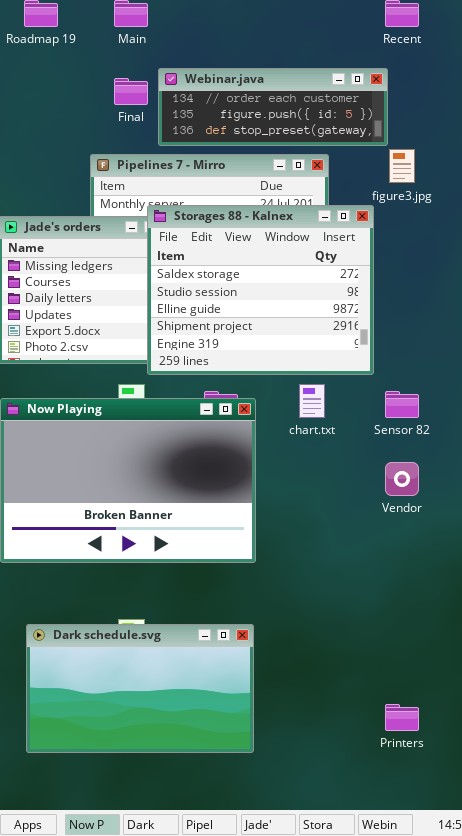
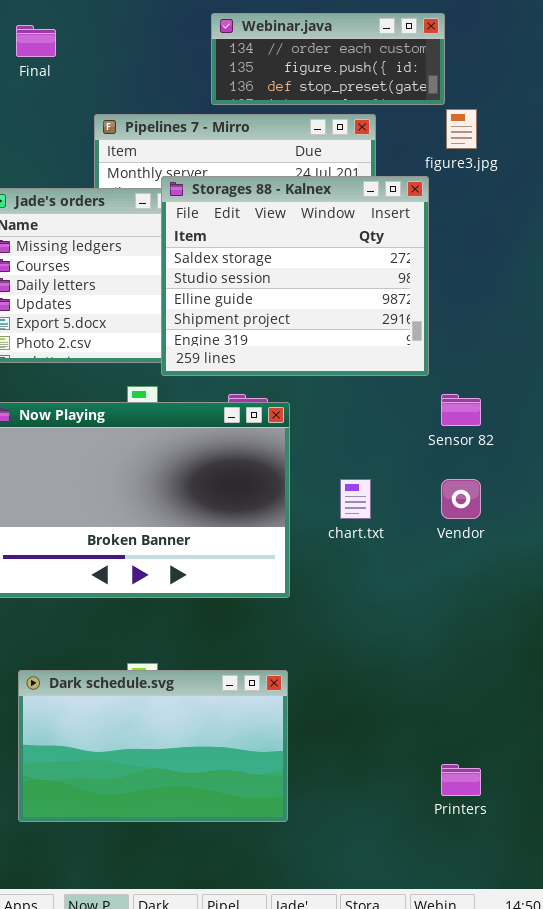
Webinar.java: [158,68,388,146] -> [211,13,445,105], resized
Final: [114,78,148,105] -> [16,25,56,57], moved
chart.txt: [299,384,325,418] -> [340,479,371,519], moved

